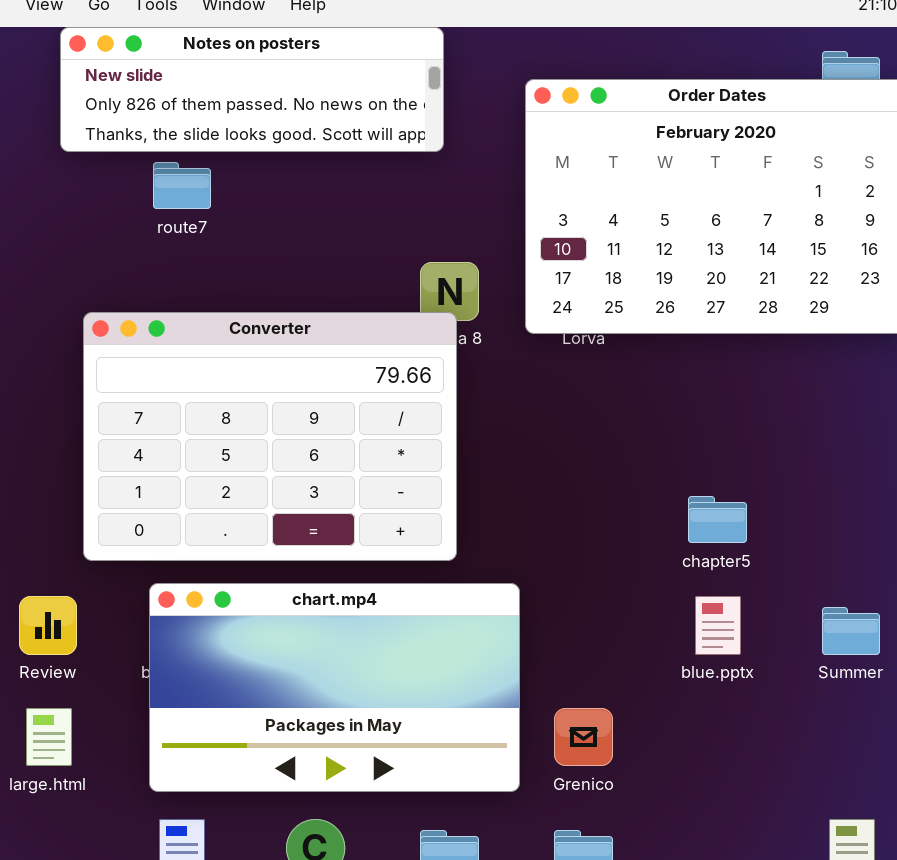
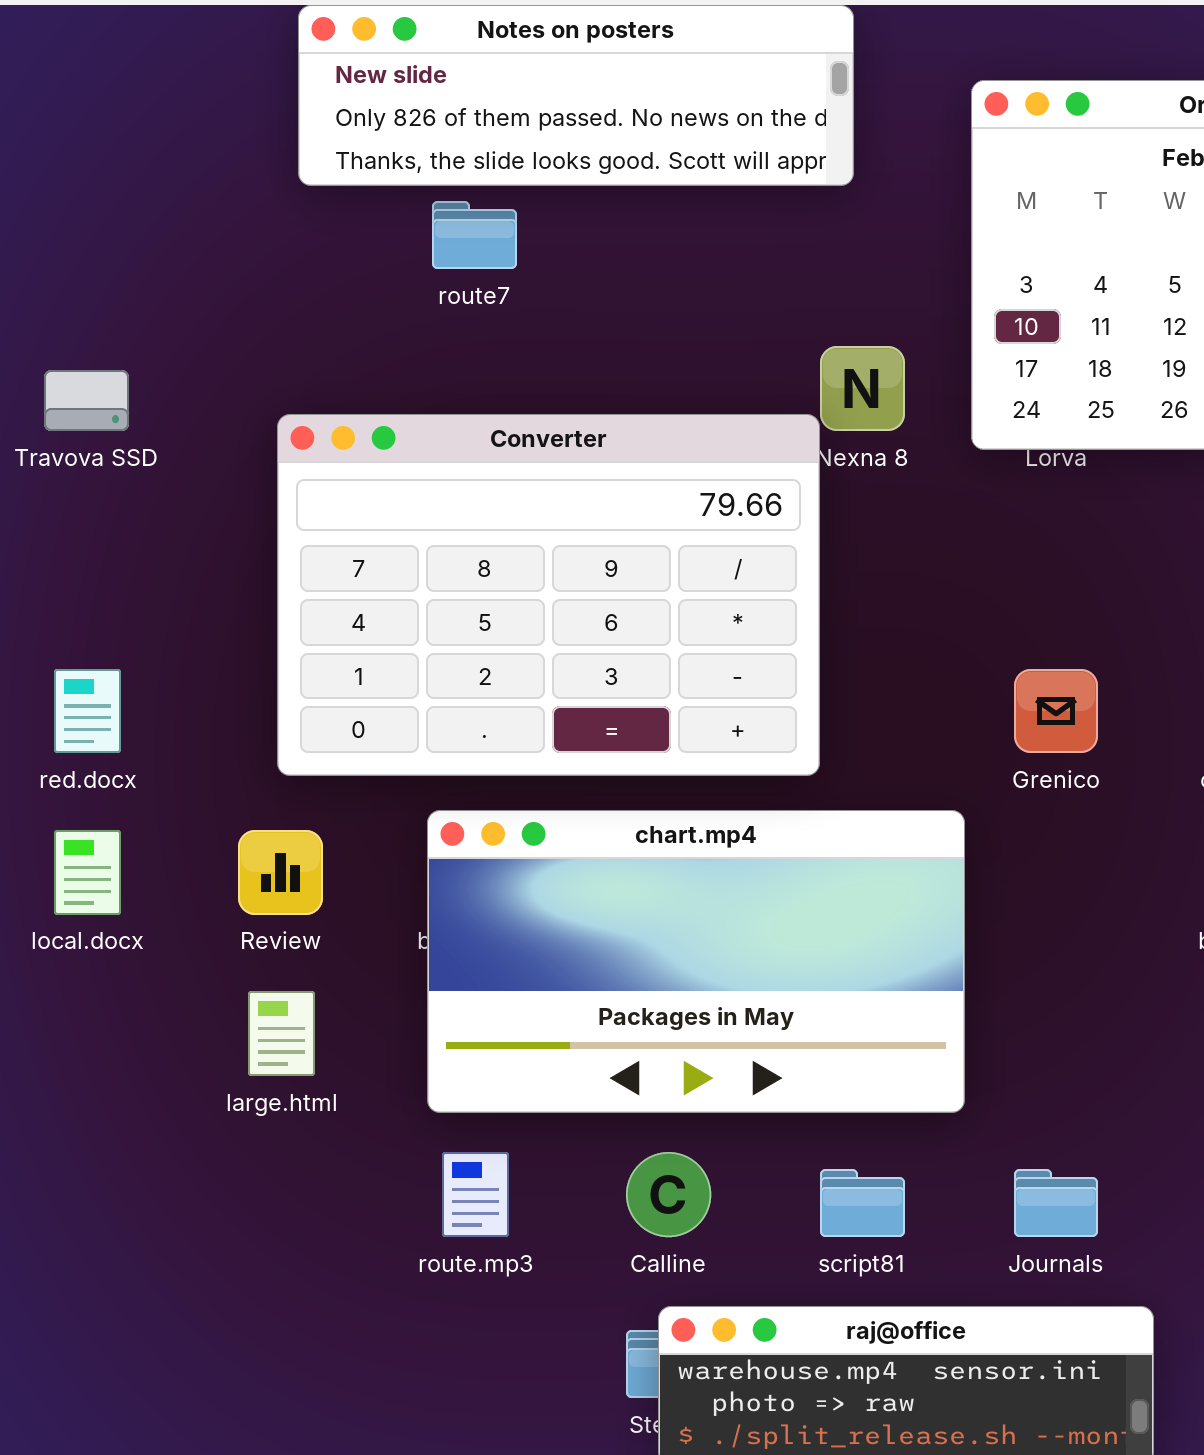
Converter: [83,312,457,561] -> [277,414,820,776], moved
Grenico: [554,708,613,766] -> [1014,669,1098,753], moved

